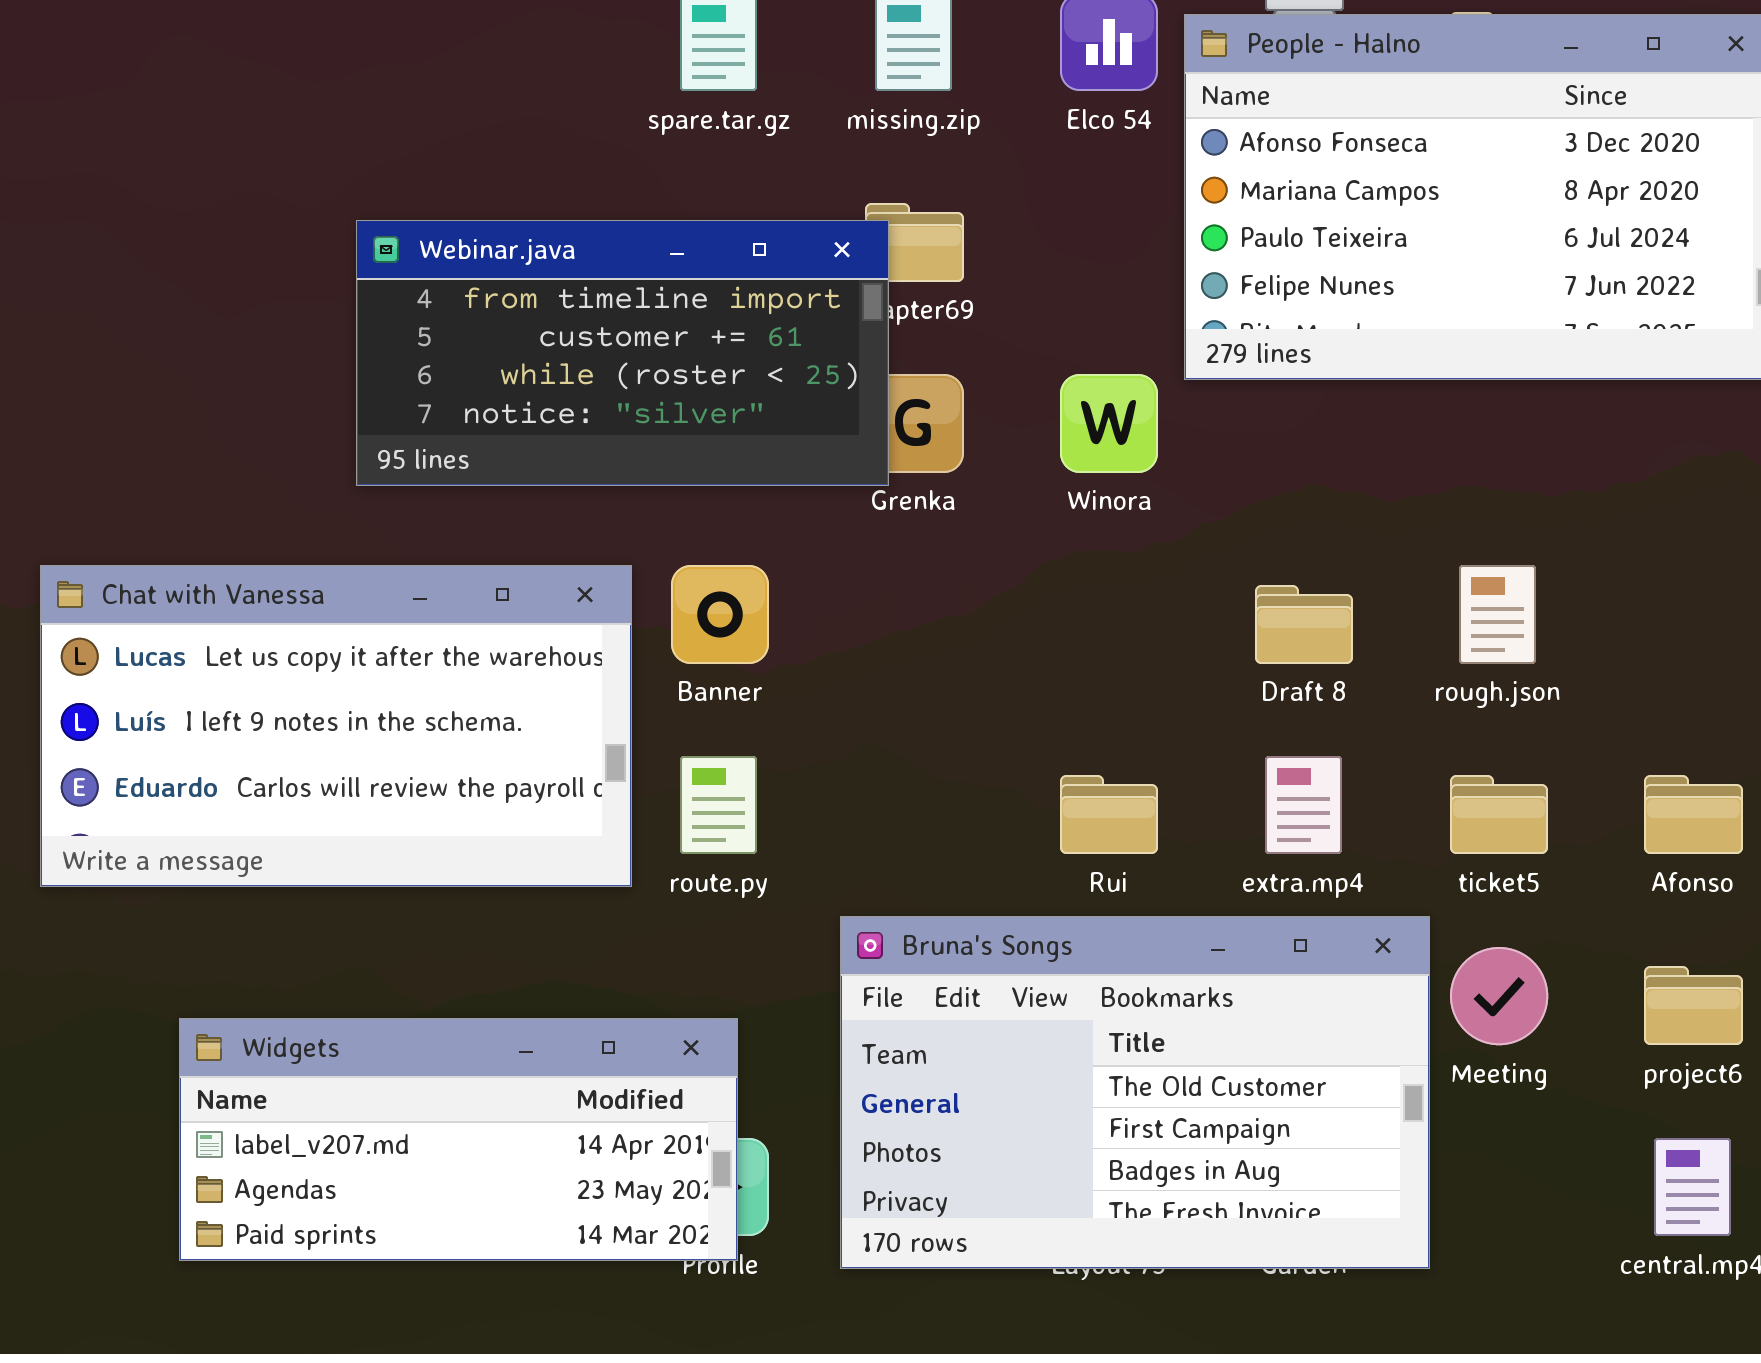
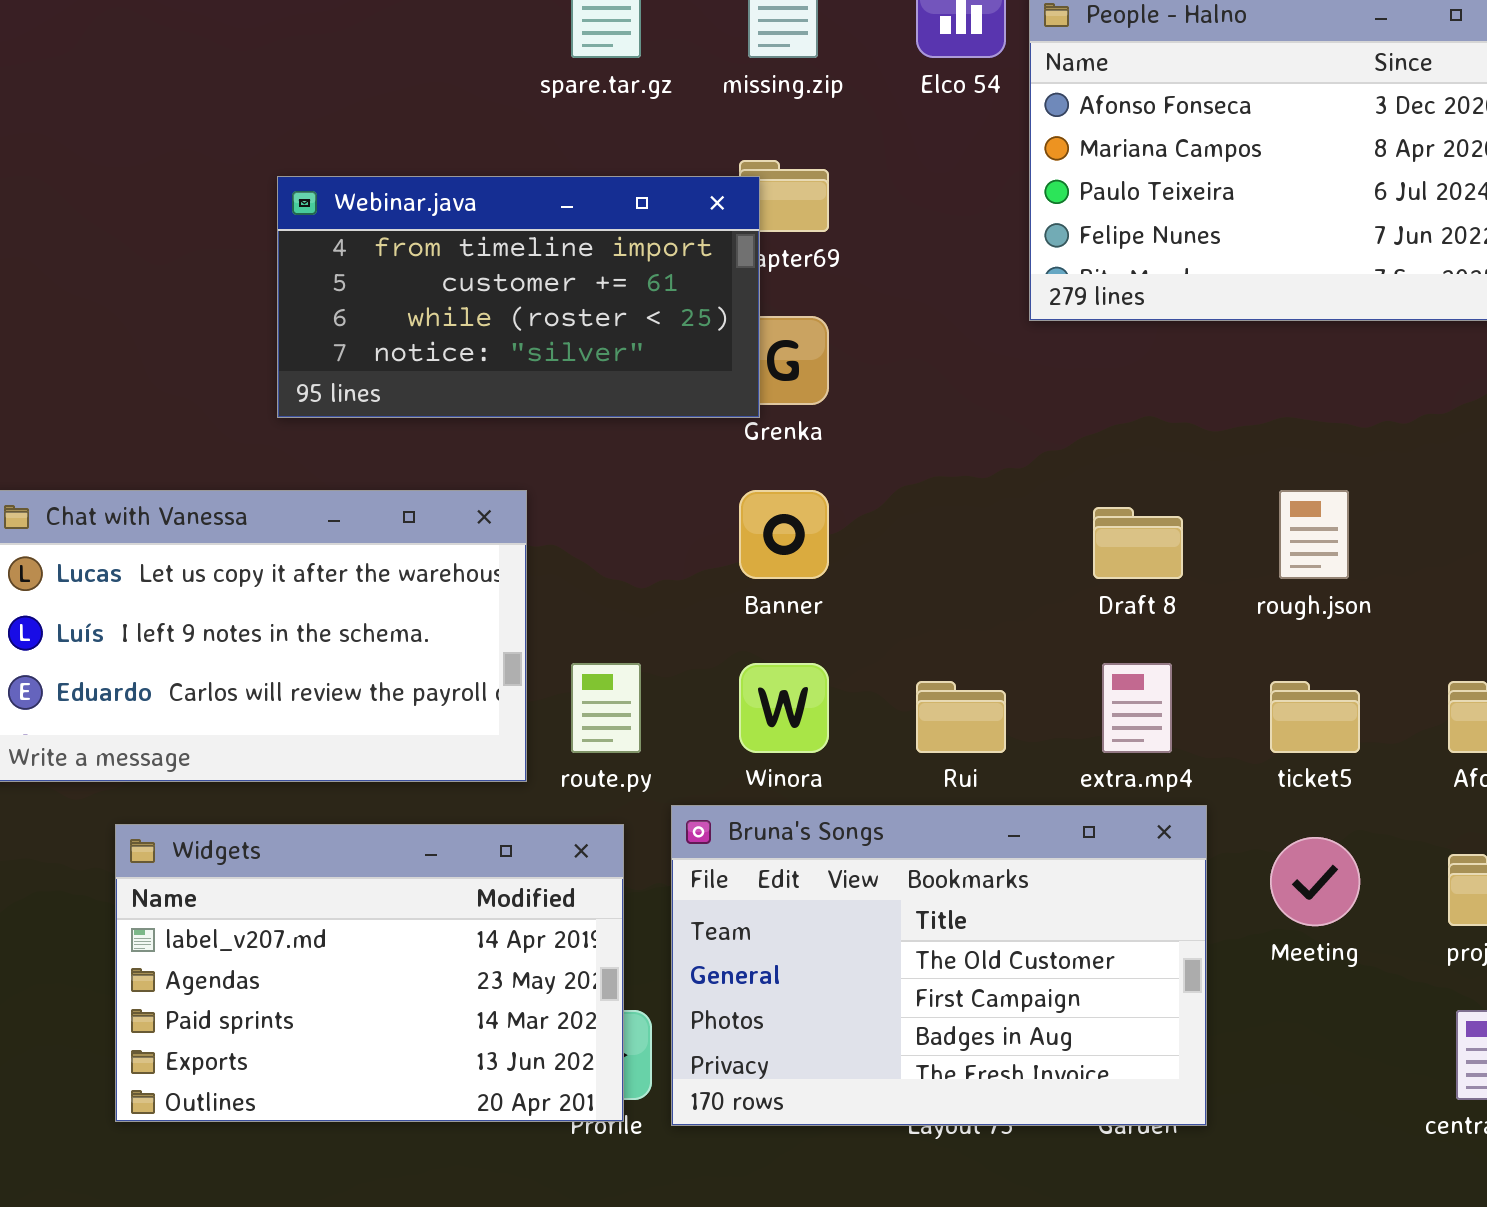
Winora: [1060,374,1158,473] -> [739,663,829,753], moved
Banner: [671,565,769,664] -> [739,490,829,579], moved
Bruna's Songs: [840,916,1430,1269] -> [671,805,1207,1126], moved
Widgets: [179,1018,738,1261] -> [115,824,624,1122], resized

